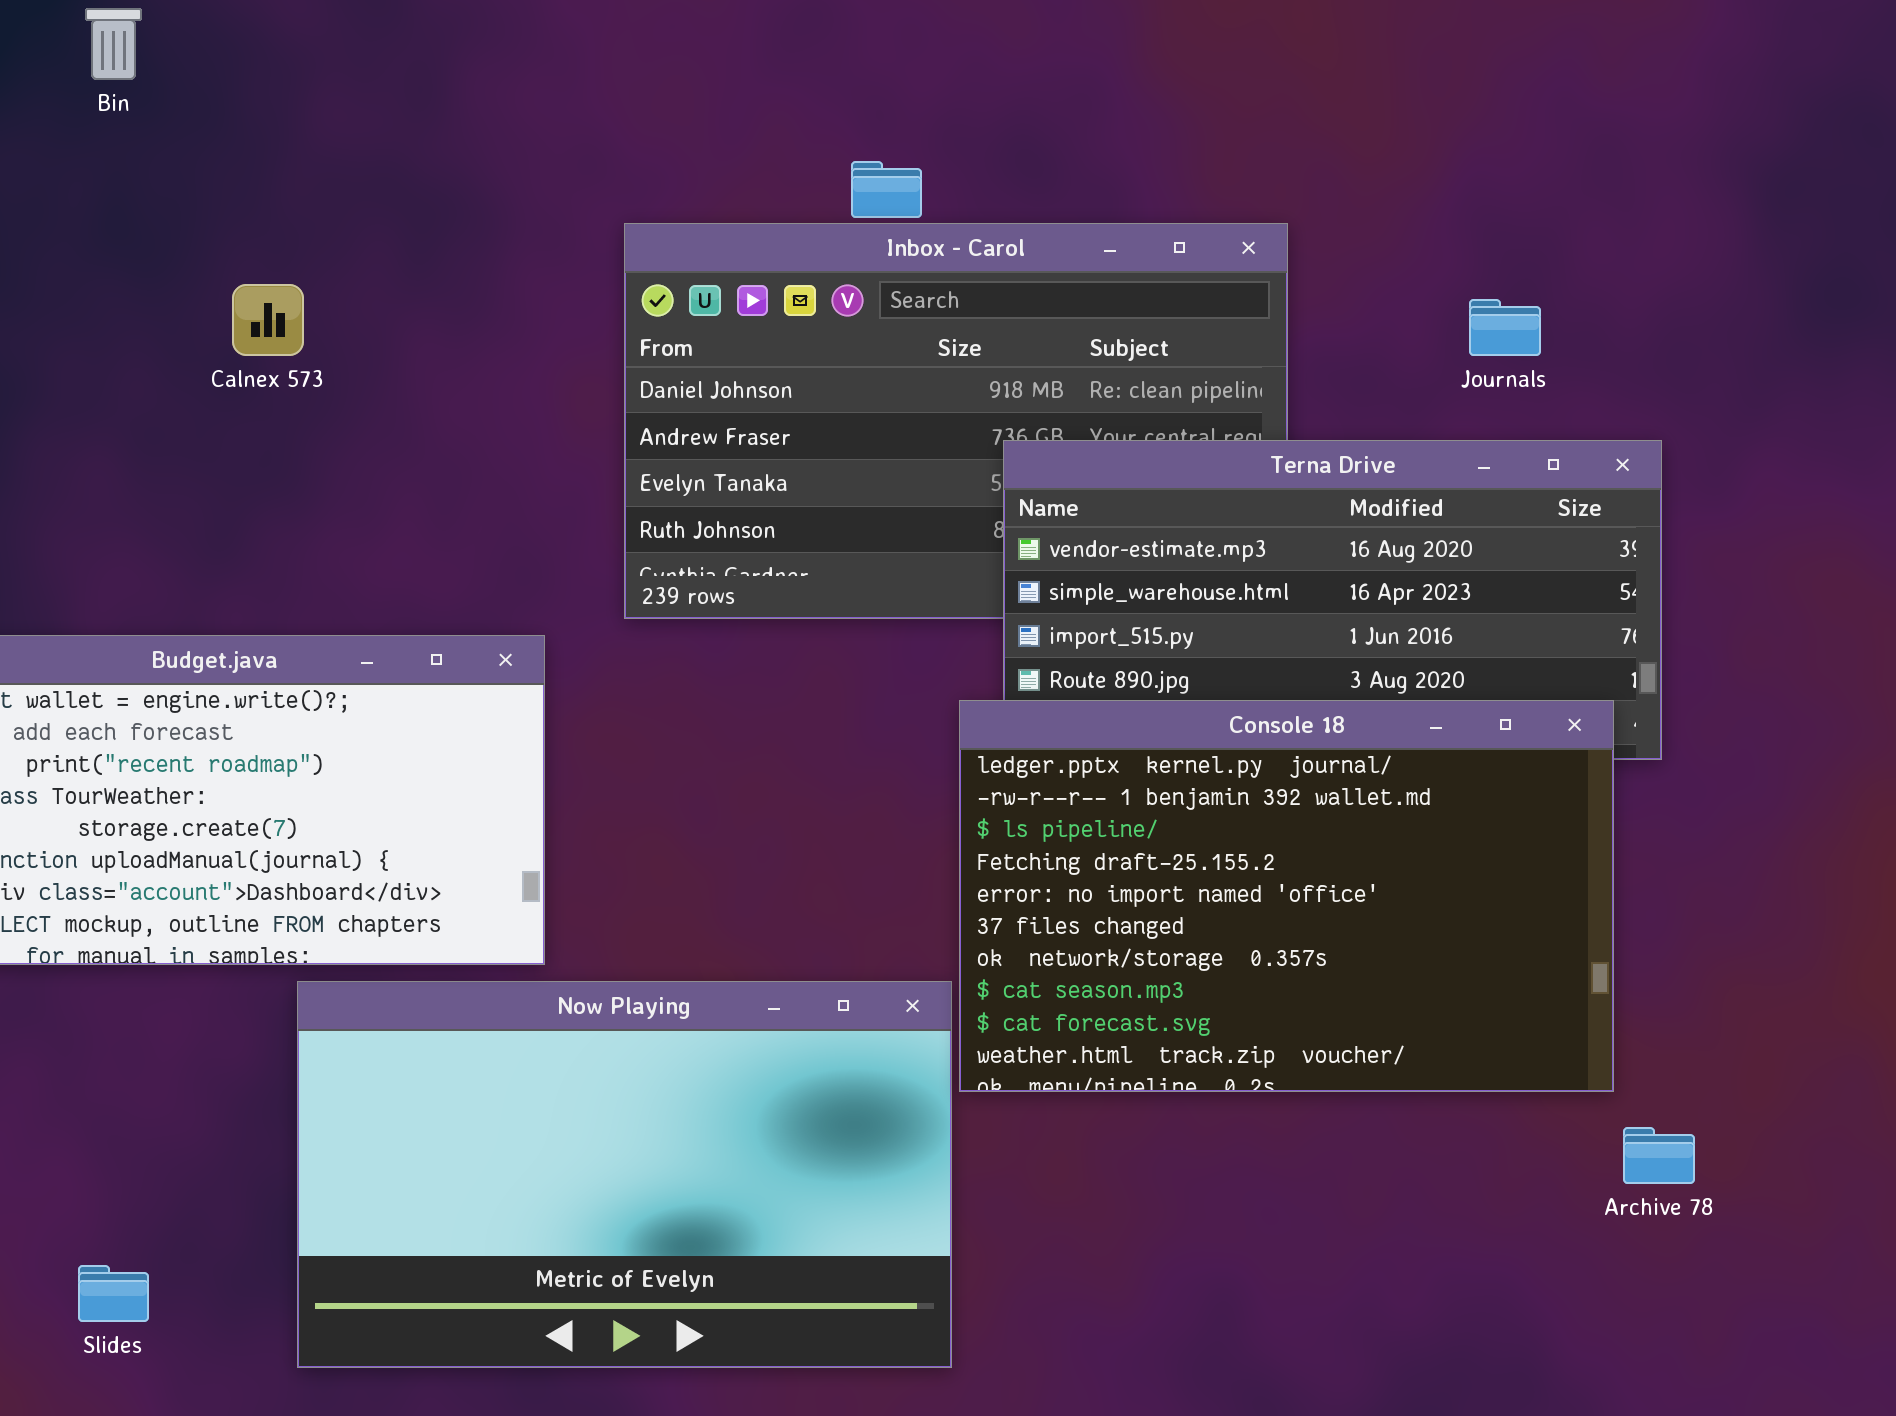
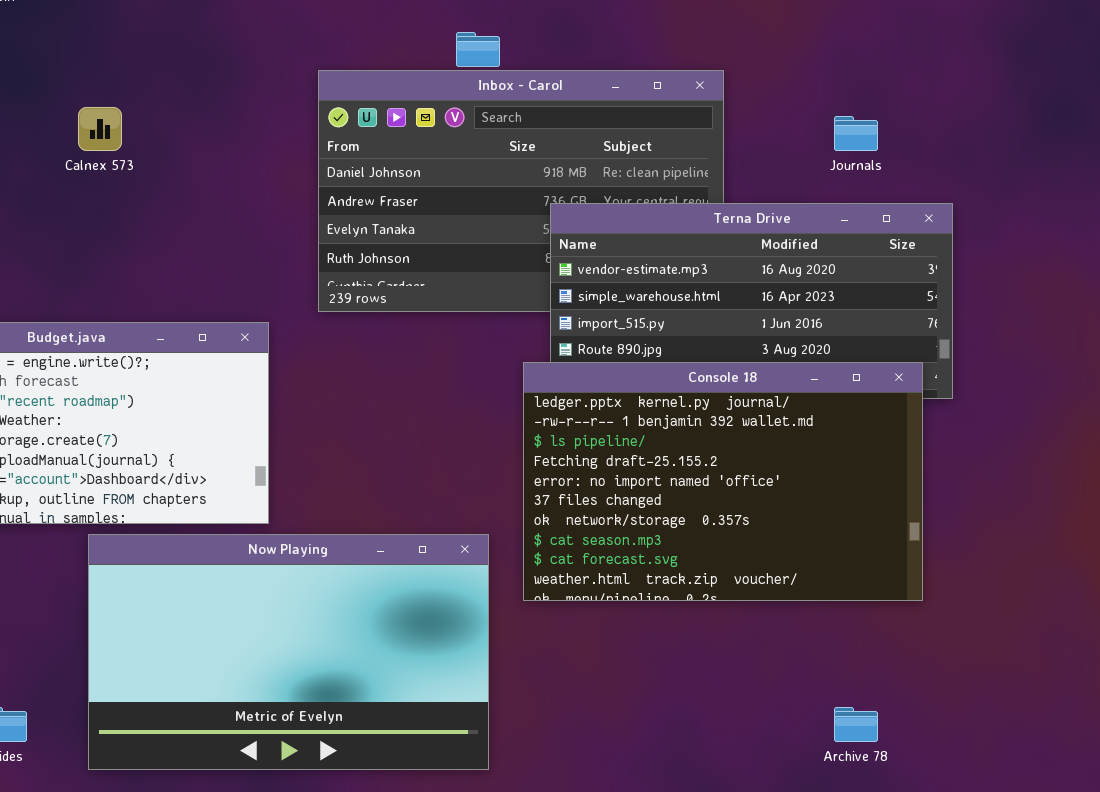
Now Playing: [297,981,952,1368] -> [88,534,489,770], moved
Archive 78: [1623,1127,1695,1184] -> [834,707,878,742], moved

